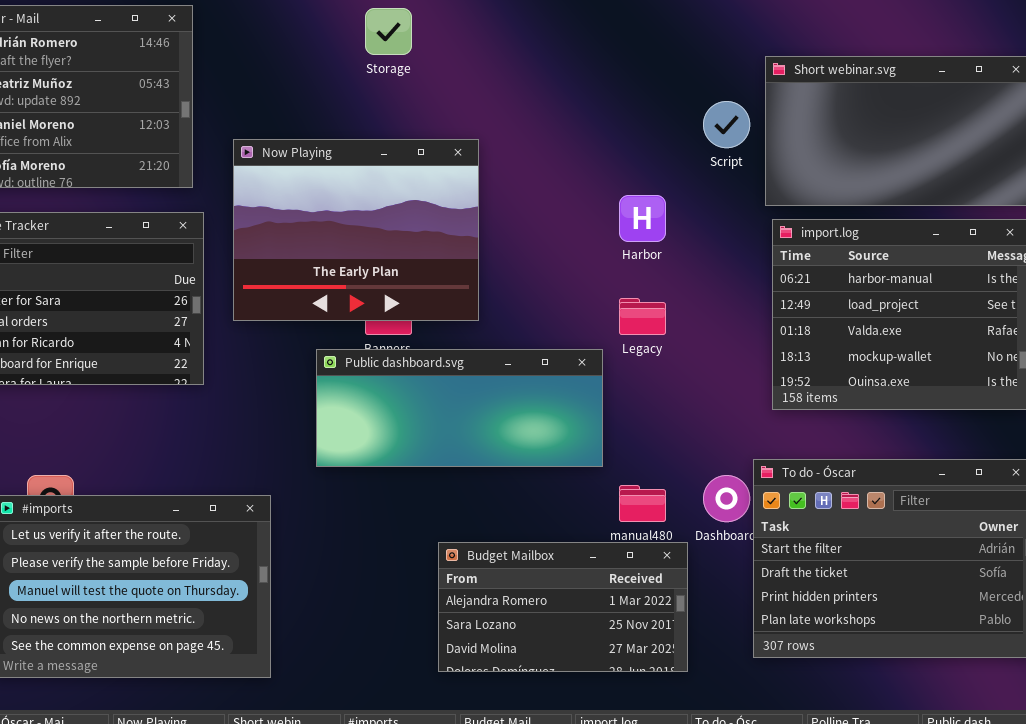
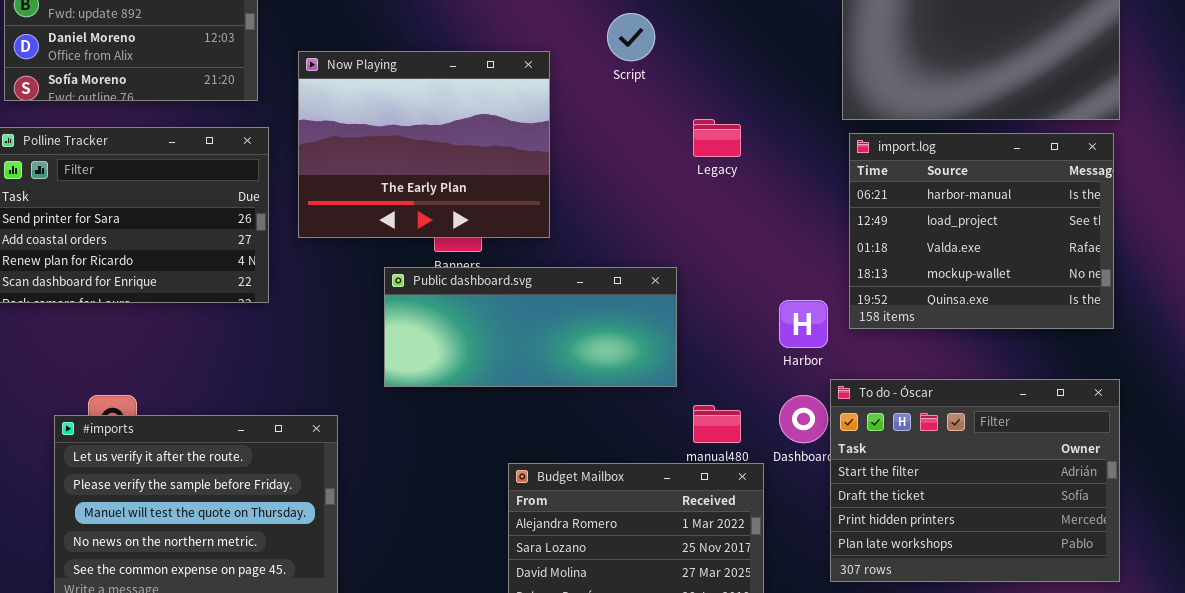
Script: [703,101,750,148] -> [607,13,655,61], moved
Harbor: [619,195,666,242] -> [779,300,828,348], moved
Legacy: [619,298,666,335] -> [693,119,741,157], moved

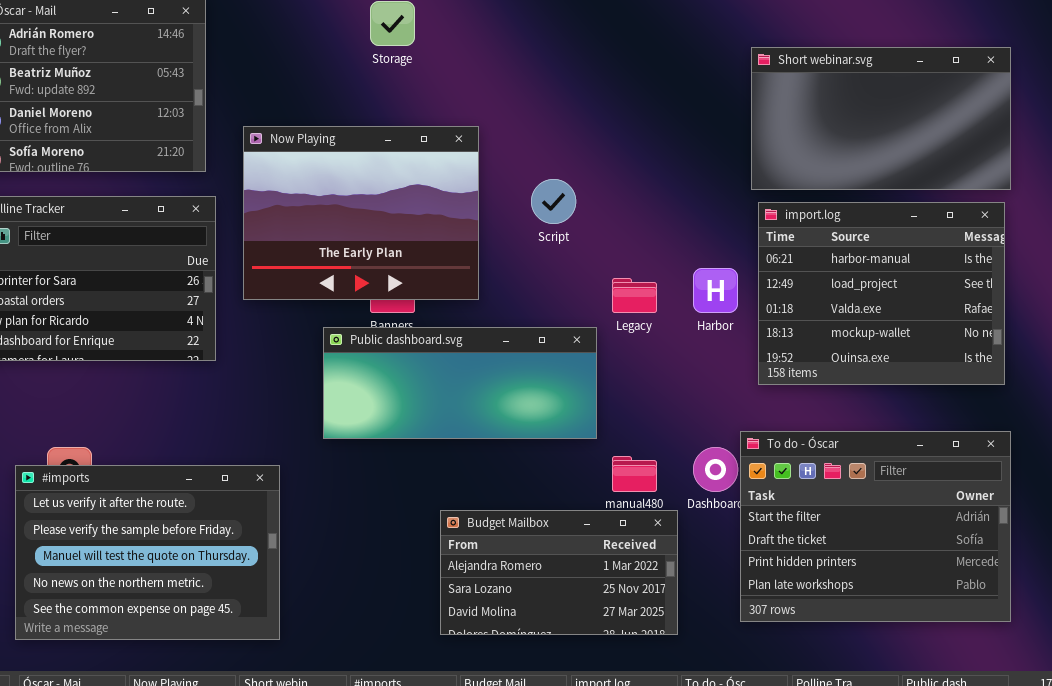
Script: [607,13,655,61] -> [531,179,576,224], moved
Legacy: [693,119,741,157] -> [612,278,657,313], moved
Harbor: [779,300,828,348] -> [693,268,738,313], moved

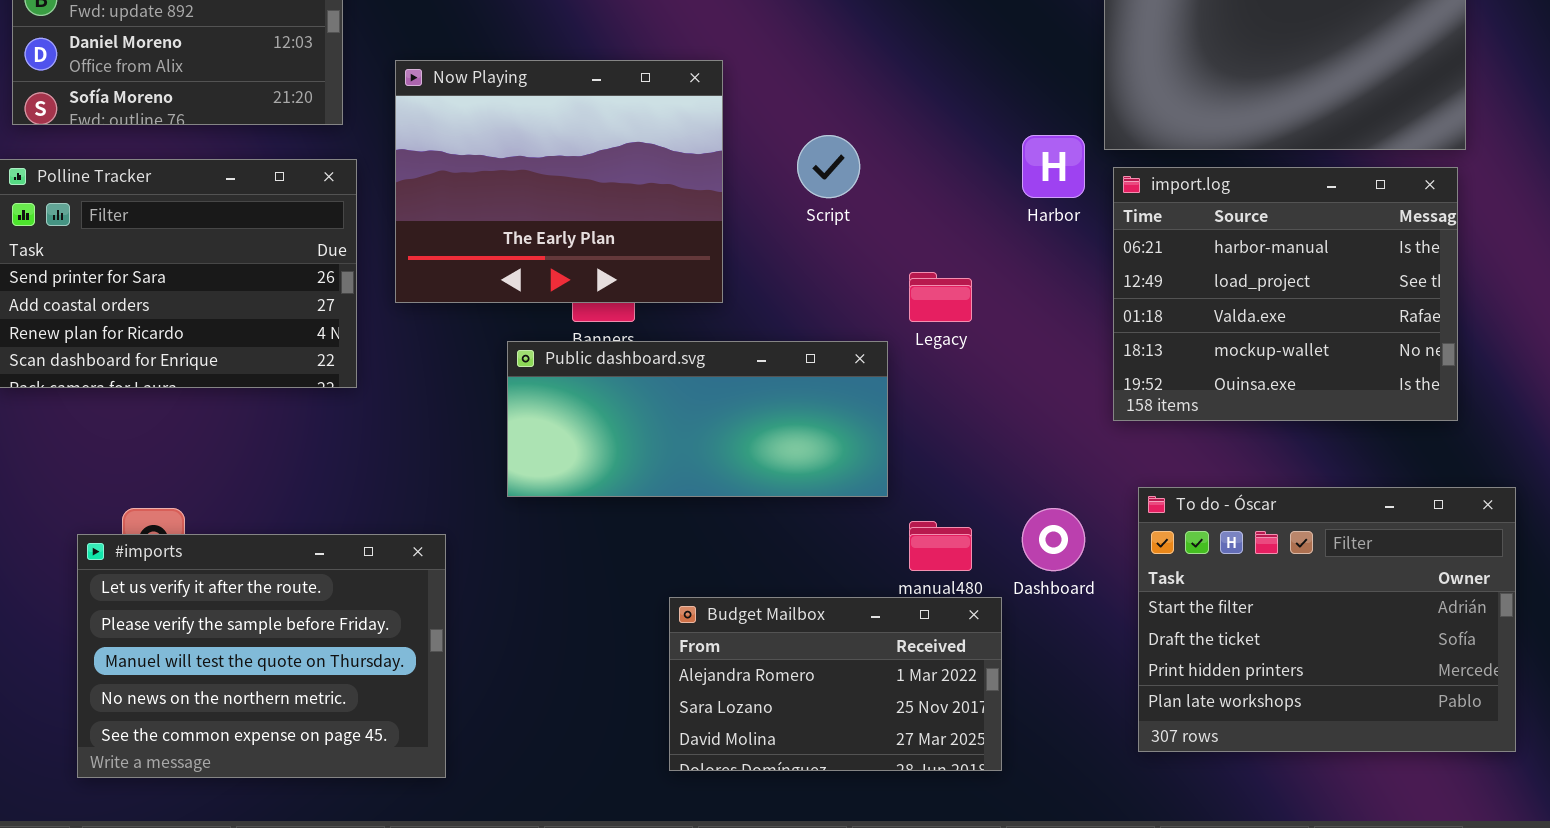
Harbor: [693,268,738,313] -> [1022,135,1085,198], moved
To do - Óscar: [740,431,1011,622] -> [1138,487,1516,752], moved

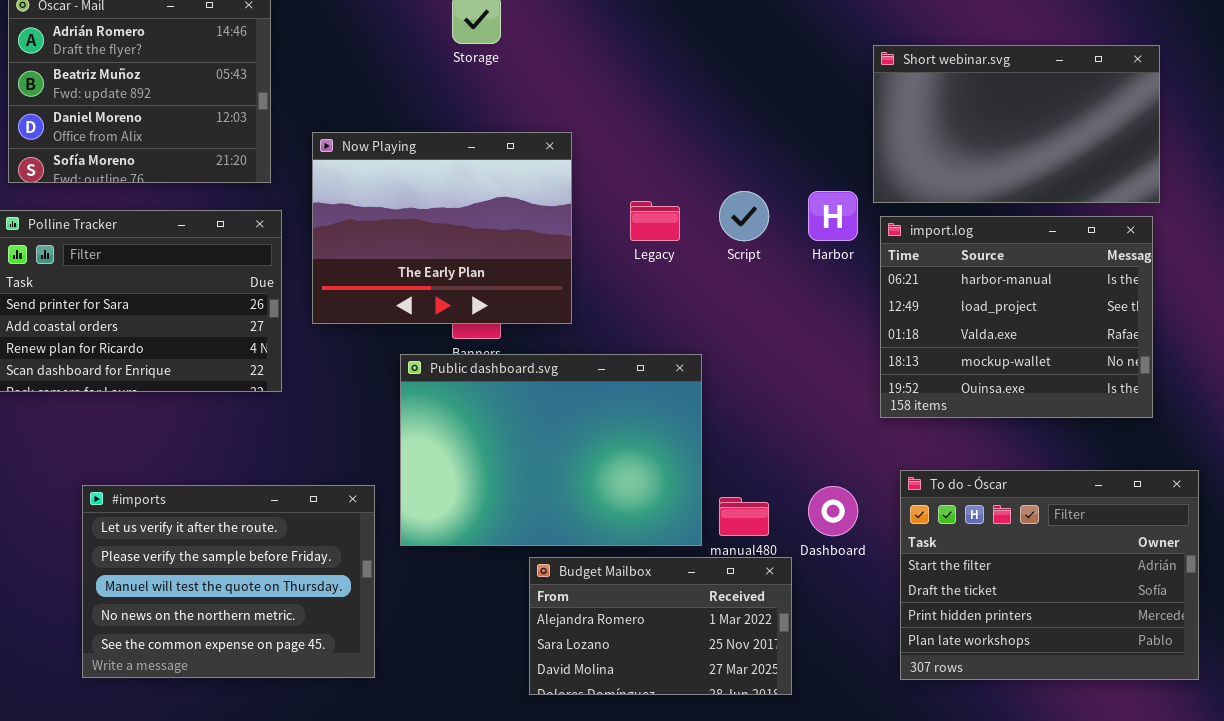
Script: [797,135,860,198] -> [719,191,769,241], moved
Legacy: [909,272,972,322] -> [630,201,680,241], moved
Public dashboard.svg: [507,341,888,497] -> [400,354,702,546], resized
#imports: [77,534,446,778] -> [82,485,375,678], moved

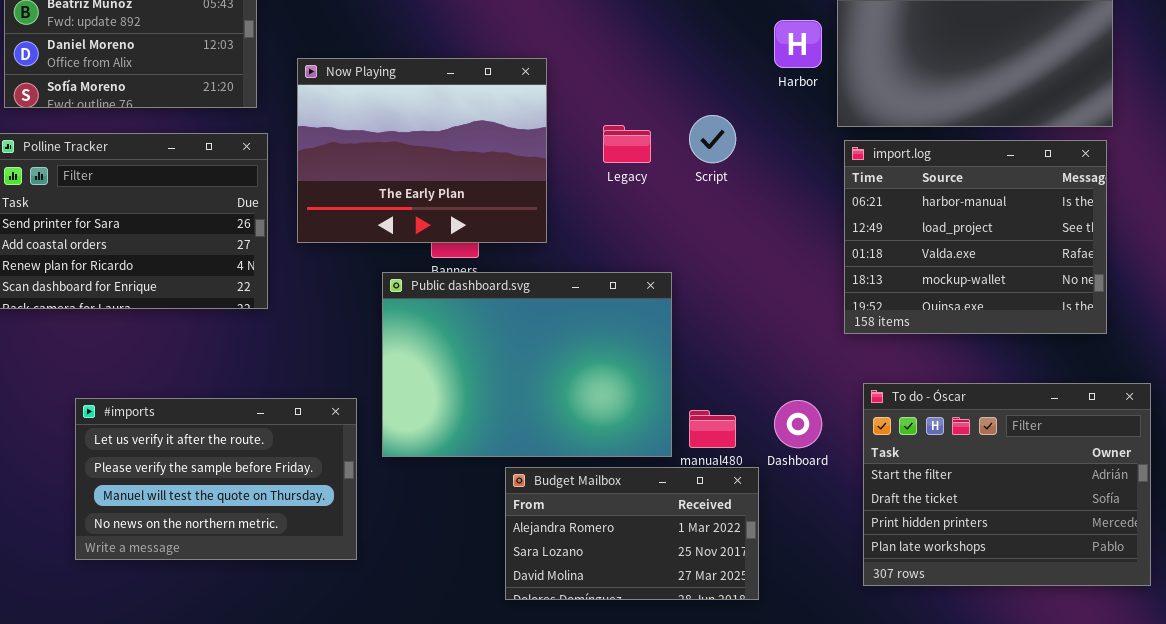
Harbor: [808,191,858,241] -> [774,20,822,68], moved
#imports: [82,485,375,678] -> [75,398,357,560], resized

